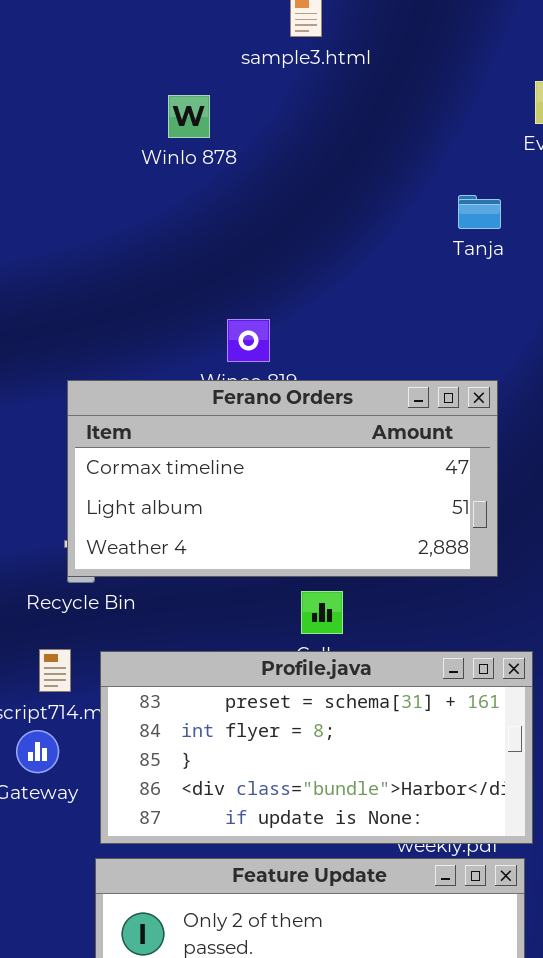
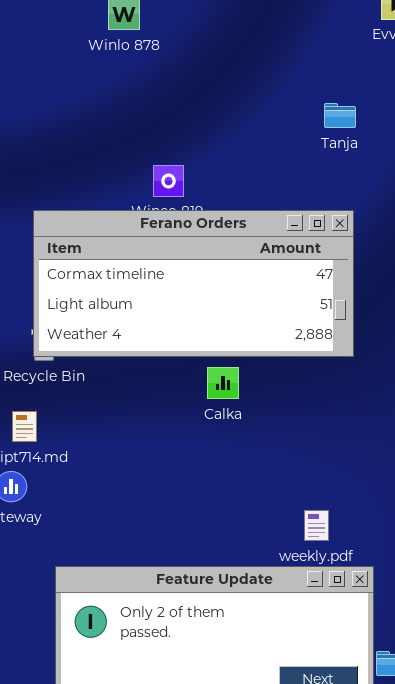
Tanja: [458,195,501,229] -> [324,103,356,128], moved
Profile.java: [100,651,533,844] -> none, closed

